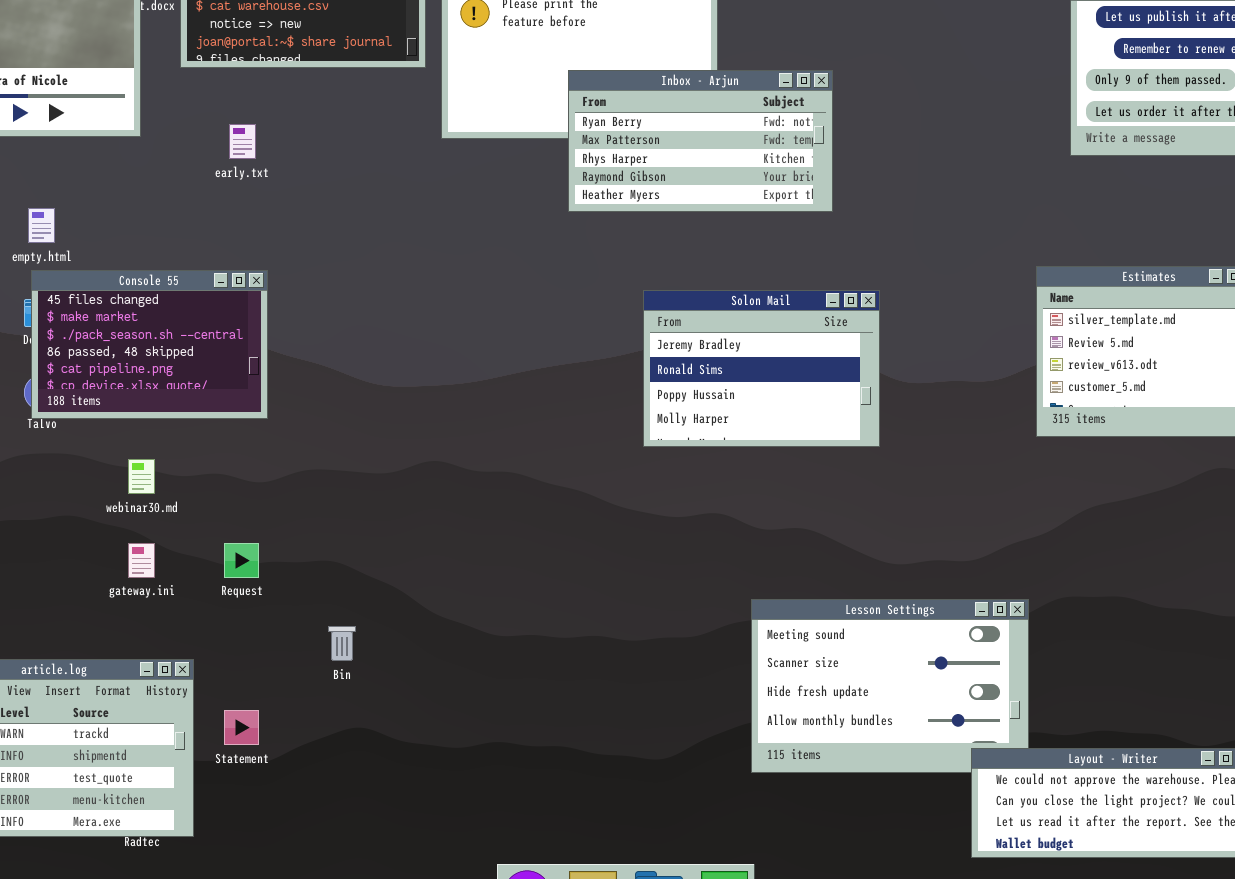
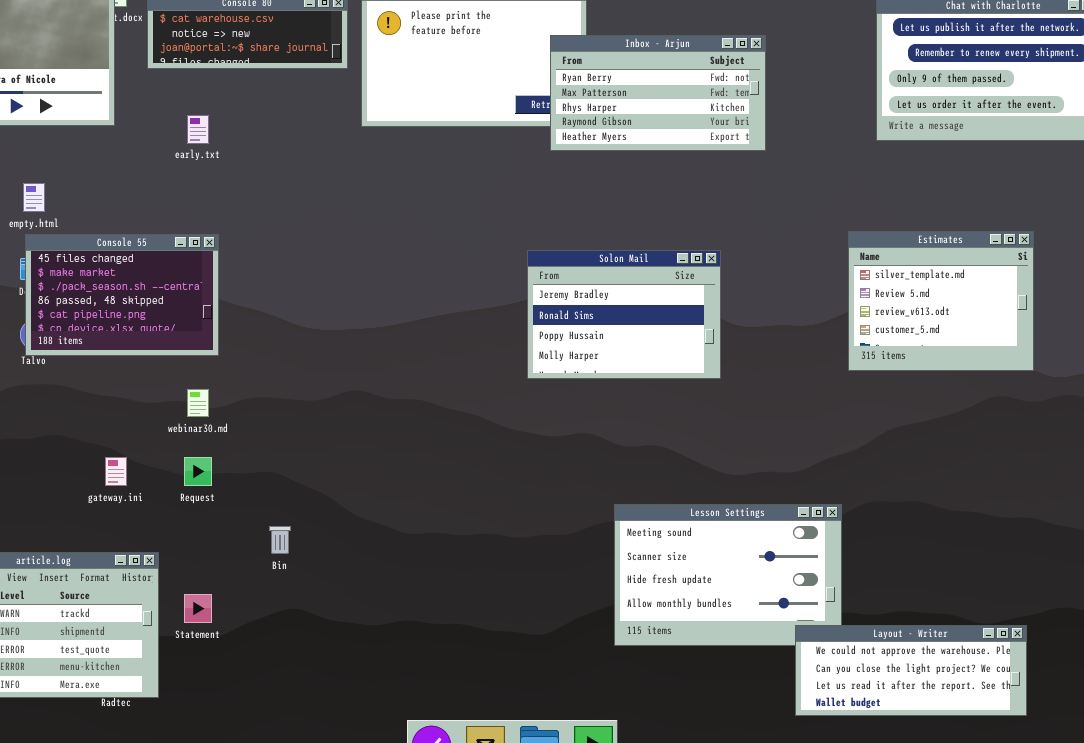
Inbox - Arjun: [568,70,833,212] -> [550,35,766,151], moved
webinar30.md: [128,459,155,494] -> [187,389,209,417], moved

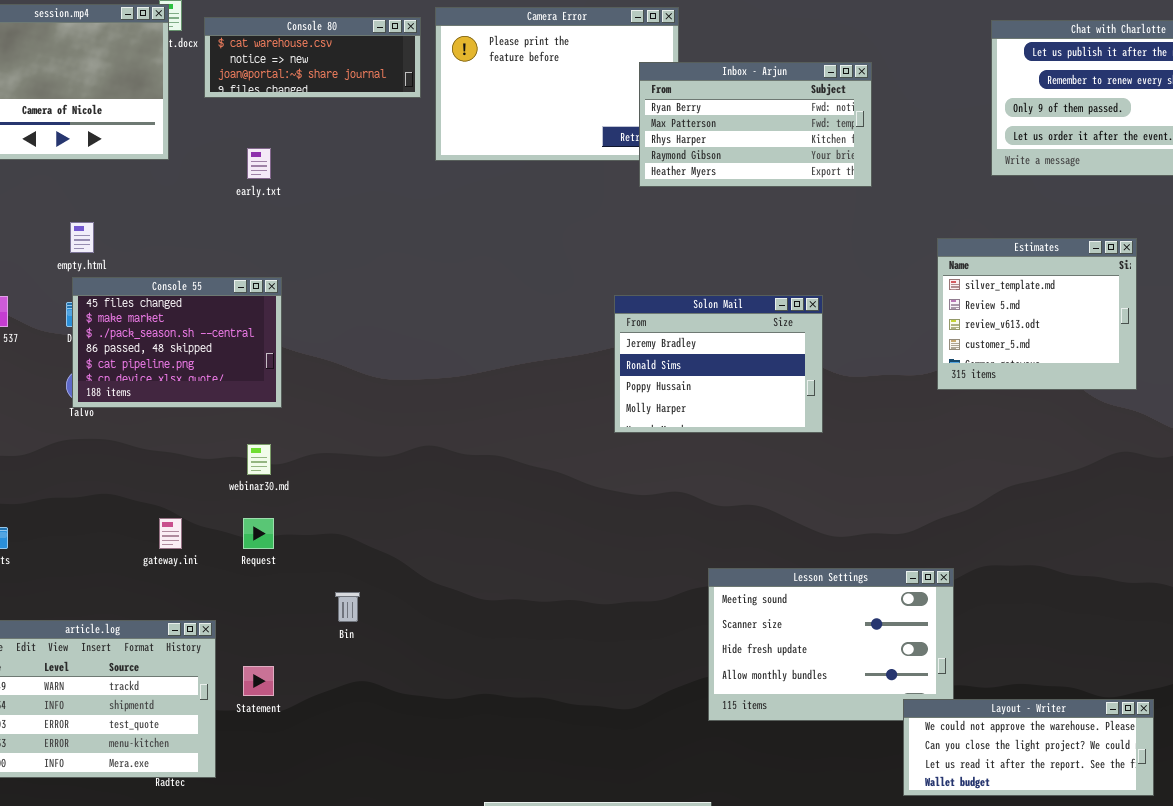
Estimates: [848,231,1034,371] -> [937,238,1137,390], moved

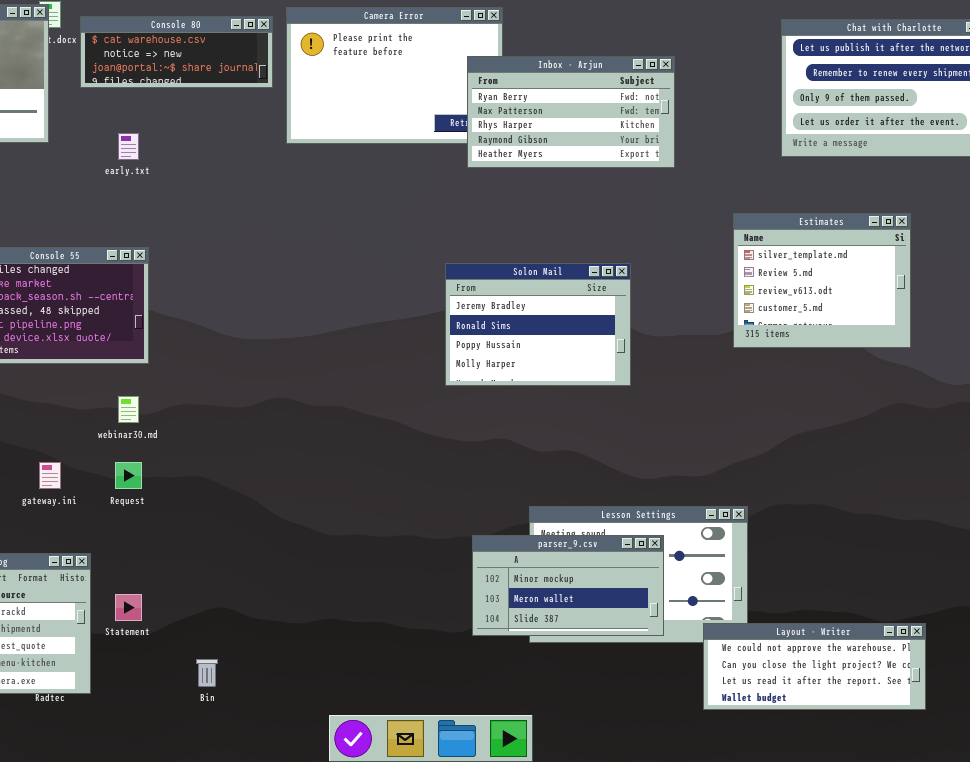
Bin: [335,592,360,622] -> [196,659,218,687], moved
parser_9.csv: none -> [472,535,664,636], opened

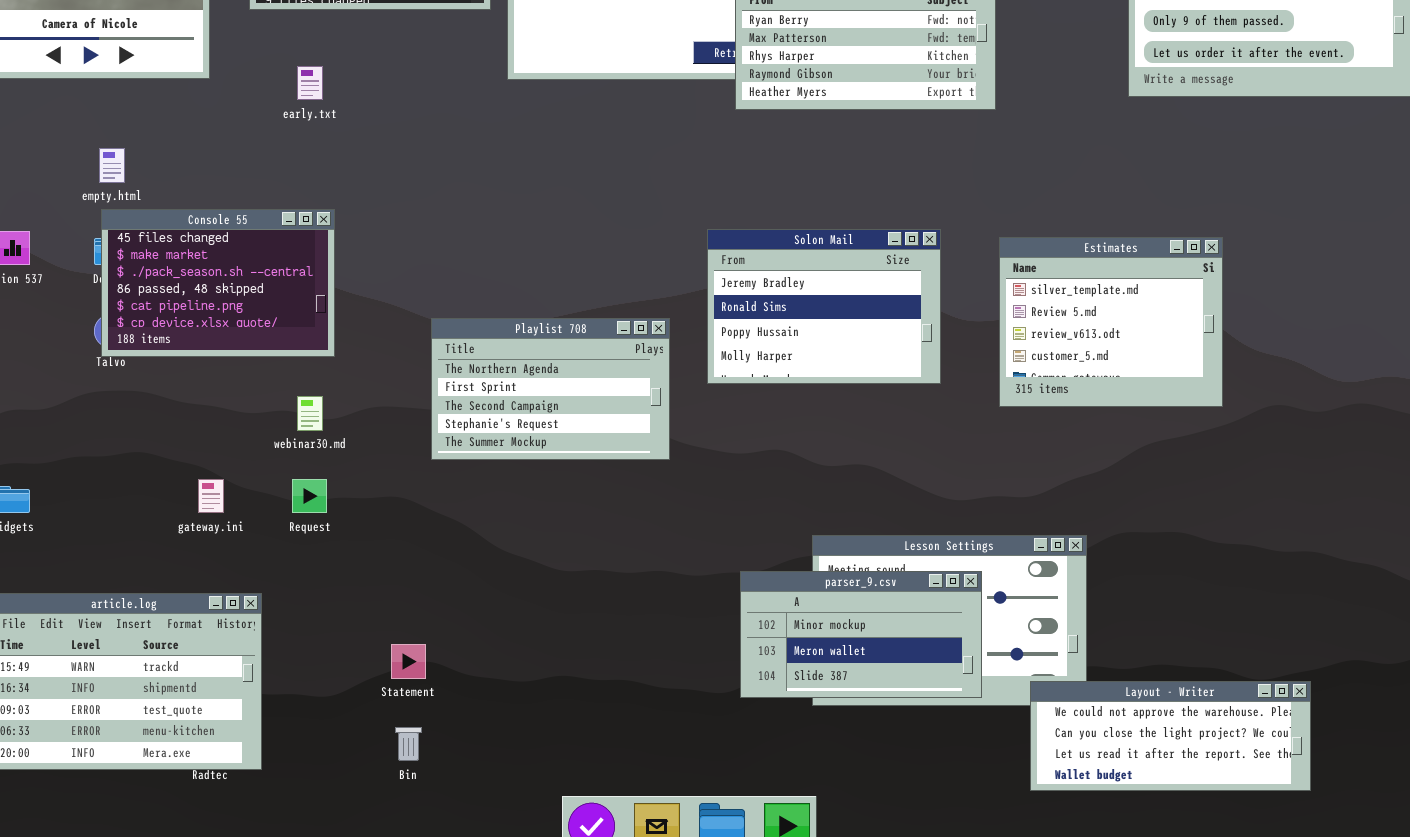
Estimates: [733,213,911,348] -> [999,237,1223,407], moved
Playlist 708: none -> [431,318,670,460], opened
Statement: [115,594,142,621] -> [391,644,426,679], moved

